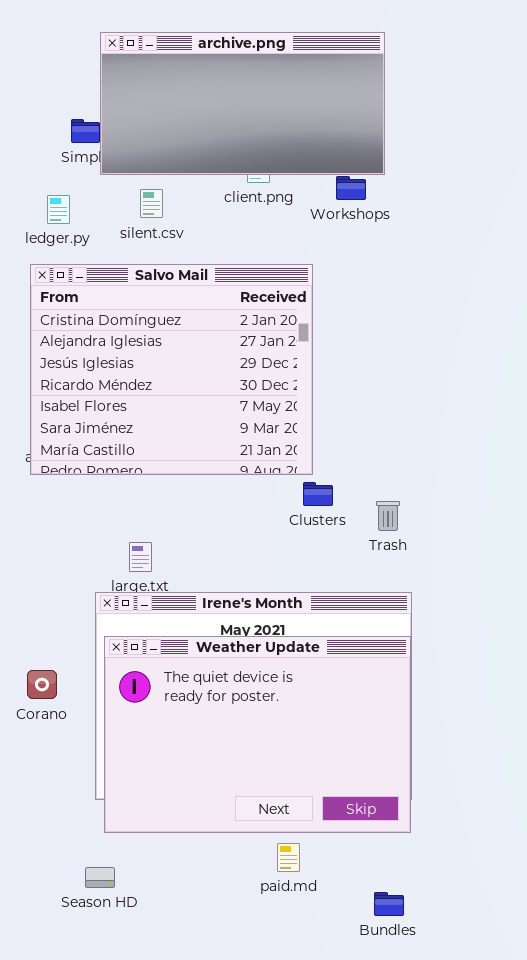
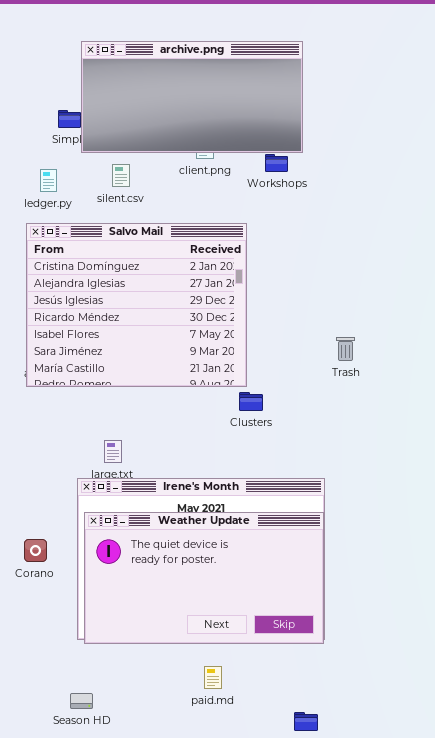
Trash: [376,501,400,531] -> [336,337,355,361], moved
Weather Update: [104,636,411,833] -> [84,512,324,644], resized
paid.md: [277,843,300,872] -> [204,666,222,689], moved

